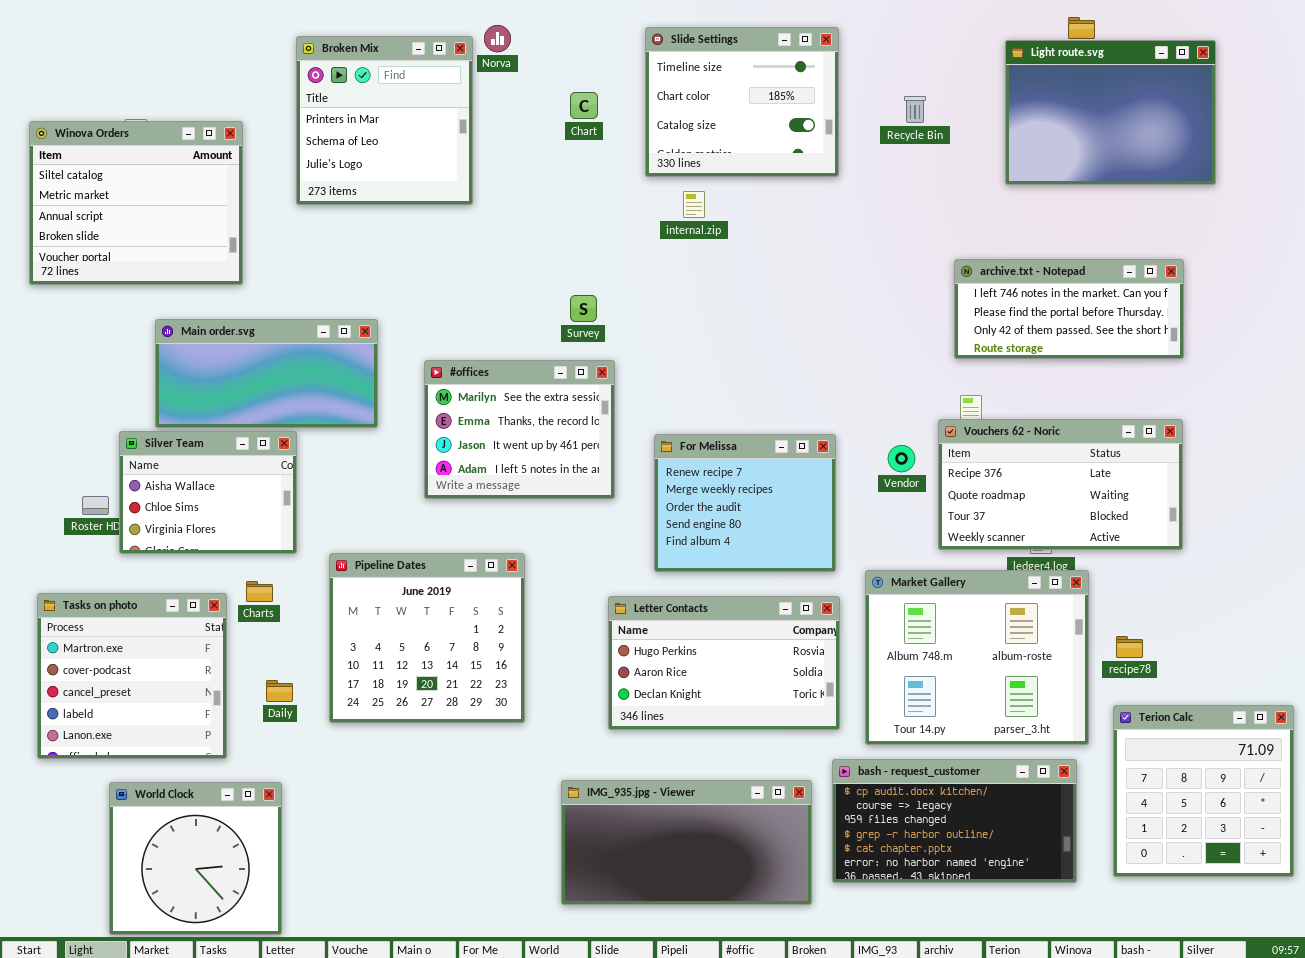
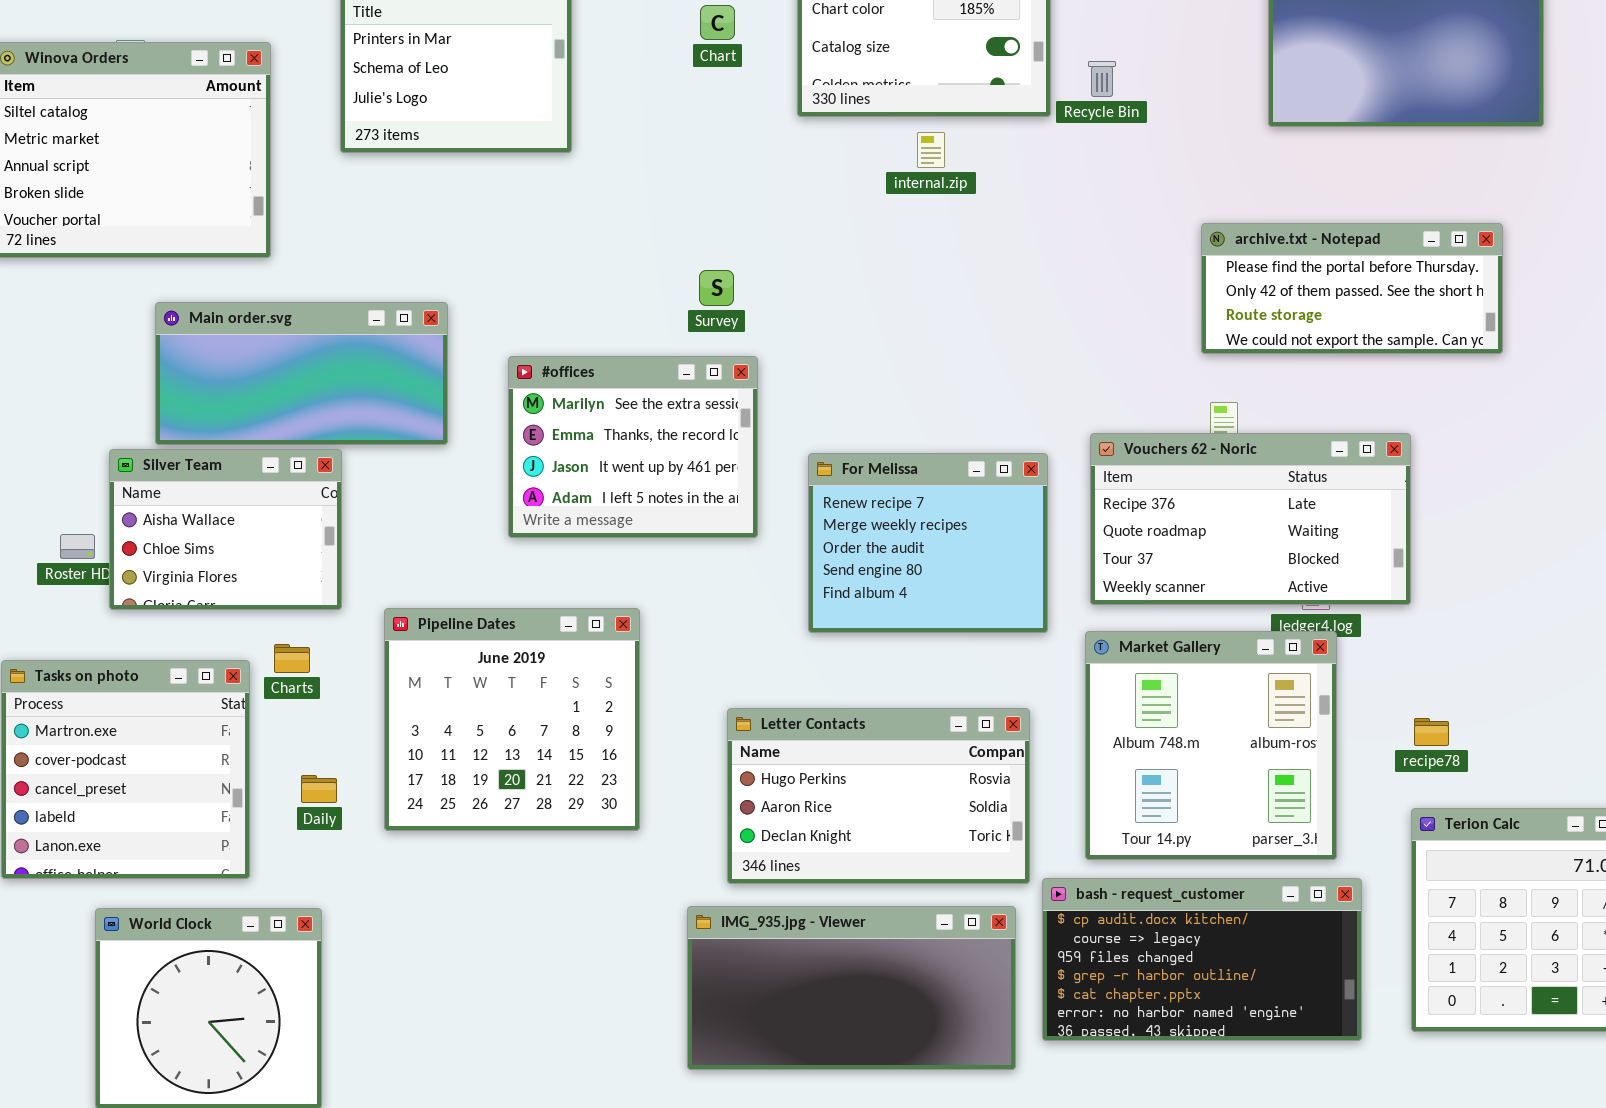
Recycle Bin: [904,96,926,123] -> [1088,61,1116,97], moved
internal.zip: [683,191,705,218] -> [917,132,945,168], moved
archive.txt - Notepad: [954,259,1184,359] -> [1201,223,1503,354], scrolled down 1 row
Vouchers 62 - Noric: [938,419,1183,550] -> [1090,433,1411,605], moved
Market Gallery: [865,570,1089,745] -> [1085,631,1337,860], resized
Letter Contacts: [608,596,840,730] -> [727,708,1030,884], moved

